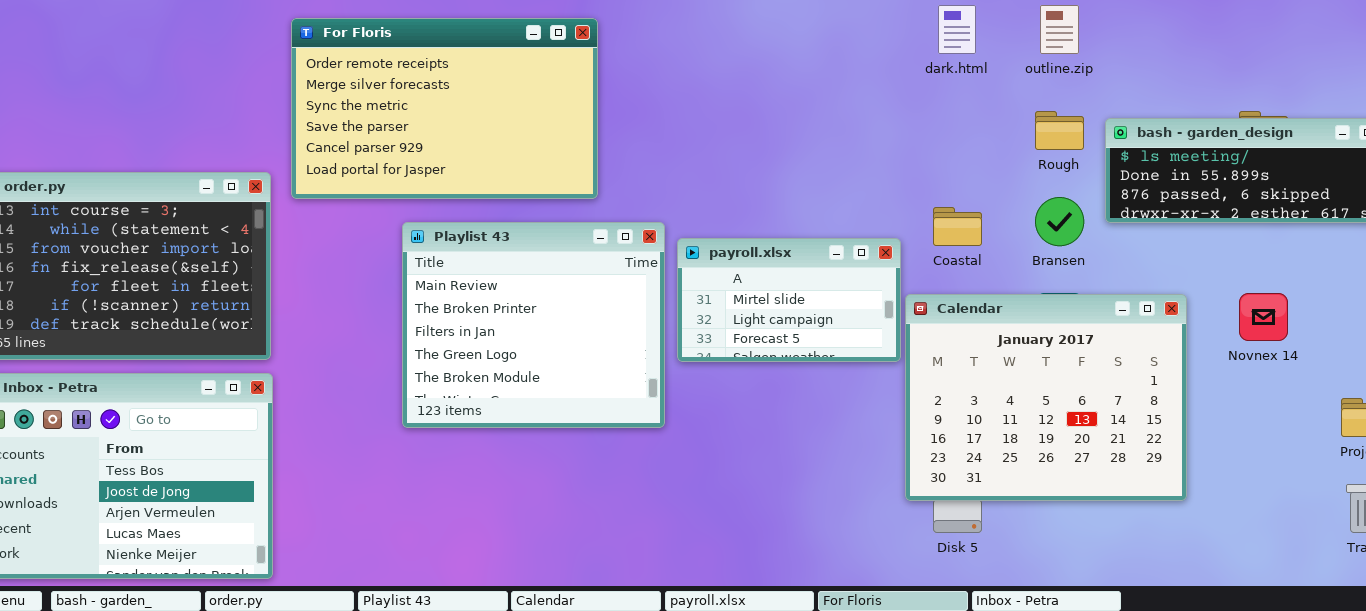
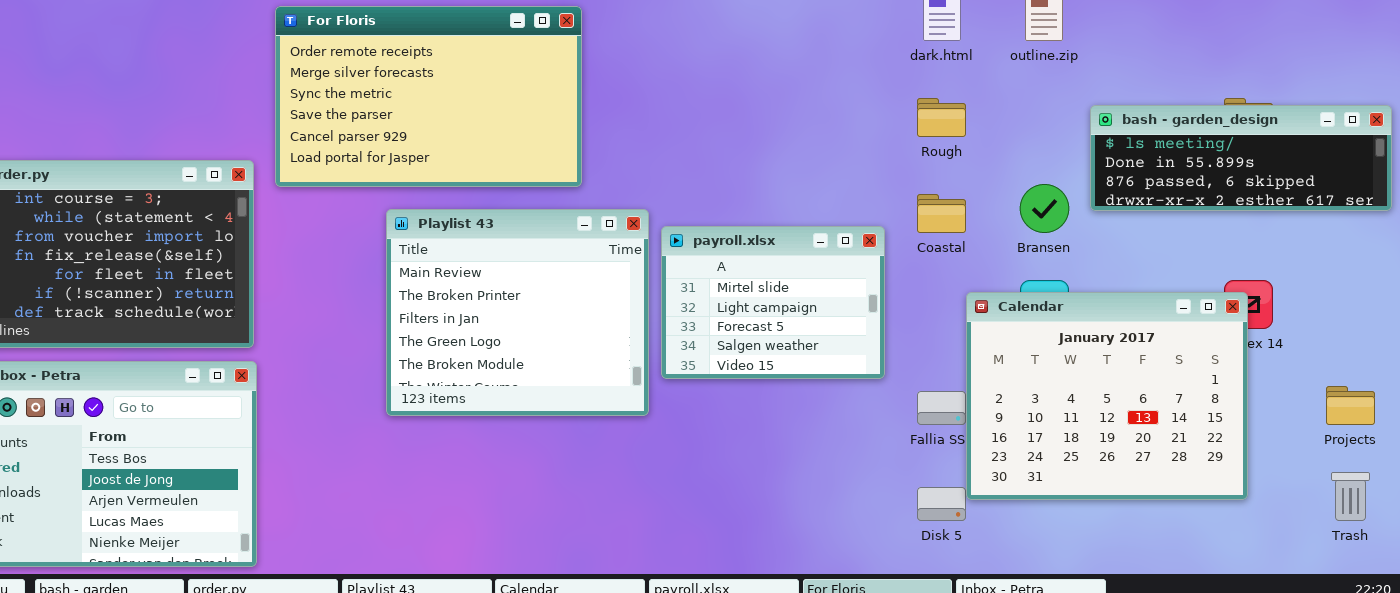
Rough: [1035,111,1084,150] -> [917,98,966,137], moved
payroll.xlsx: [677,238,901,362] -> [661,226,885,379], resized
Calendar: [905,294,1187,501] -> [966,292,1248,500], moved

